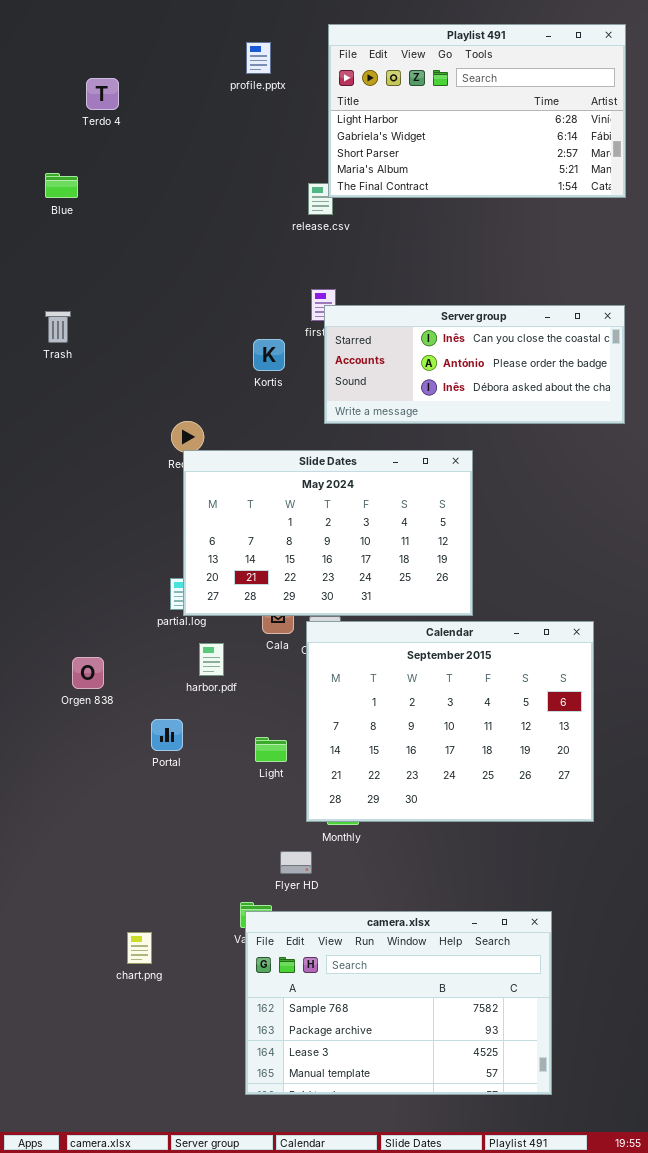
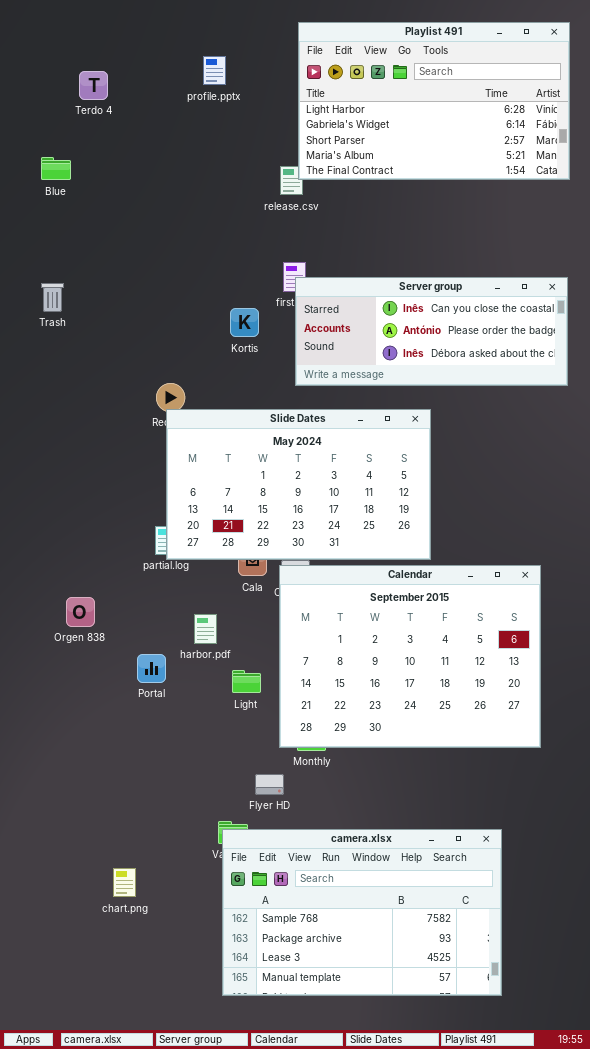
profile.pptx: [246,42,271,74] -> [203,56,226,85], moved
harbor.pdf: [199,643,224,676] -> [194,614,217,644], moved
chart.png: [127,932,152,964] -> [113,868,136,897], moved

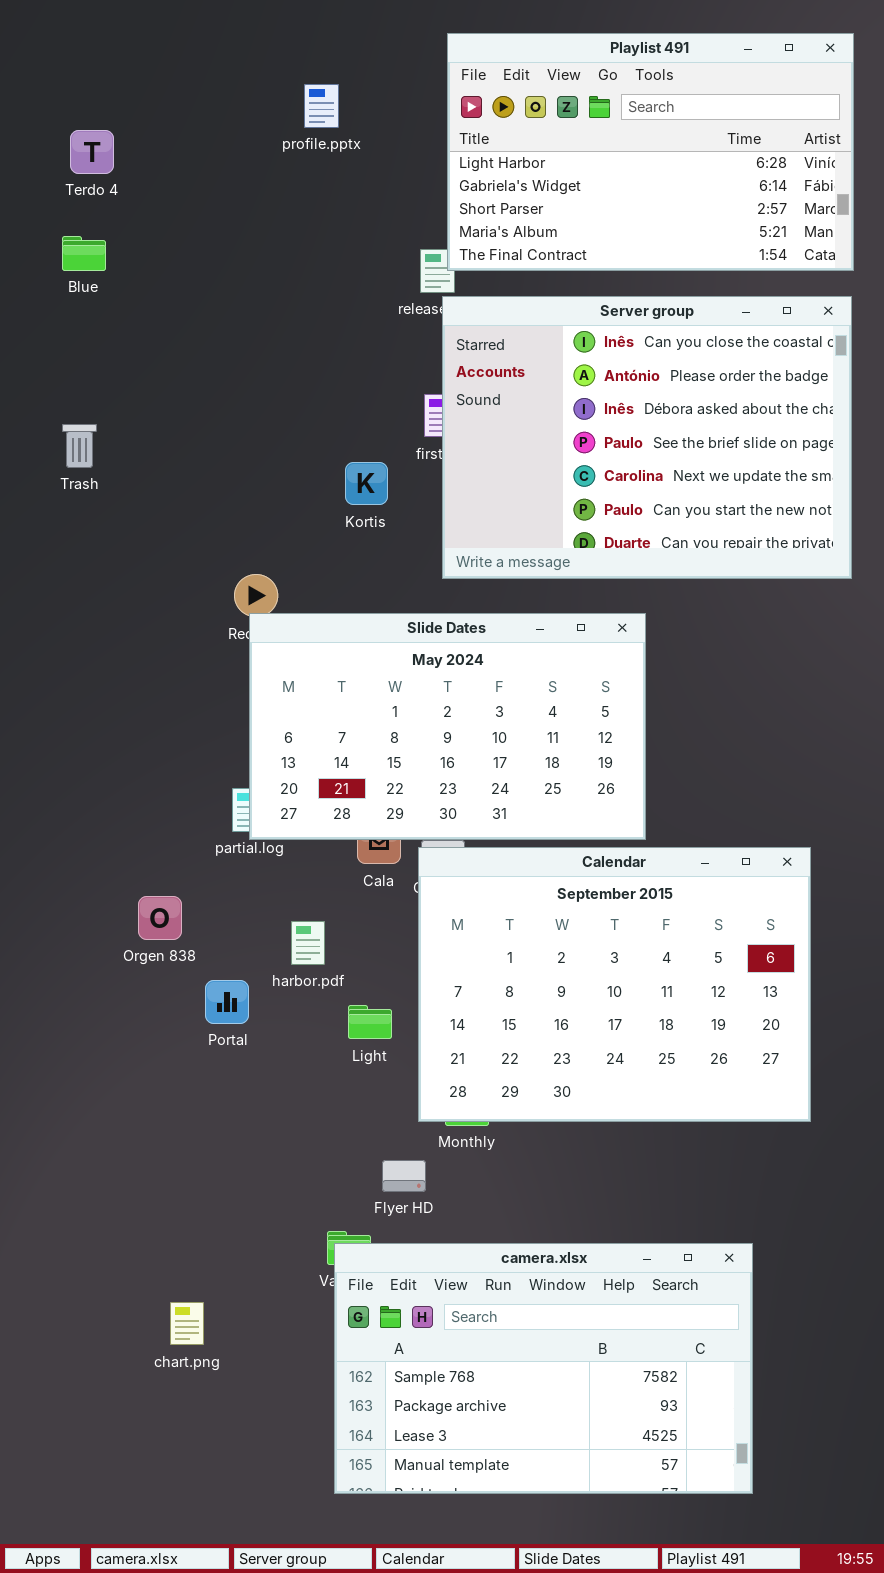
Terdo 4: [79,71,108,100] -> [70,130,114,174], moved
Server group: [295,277,568,386] -> [442,296,852,579], resized
Orgen 838: [66,597,95,627] -> [138,896,182,940], moved

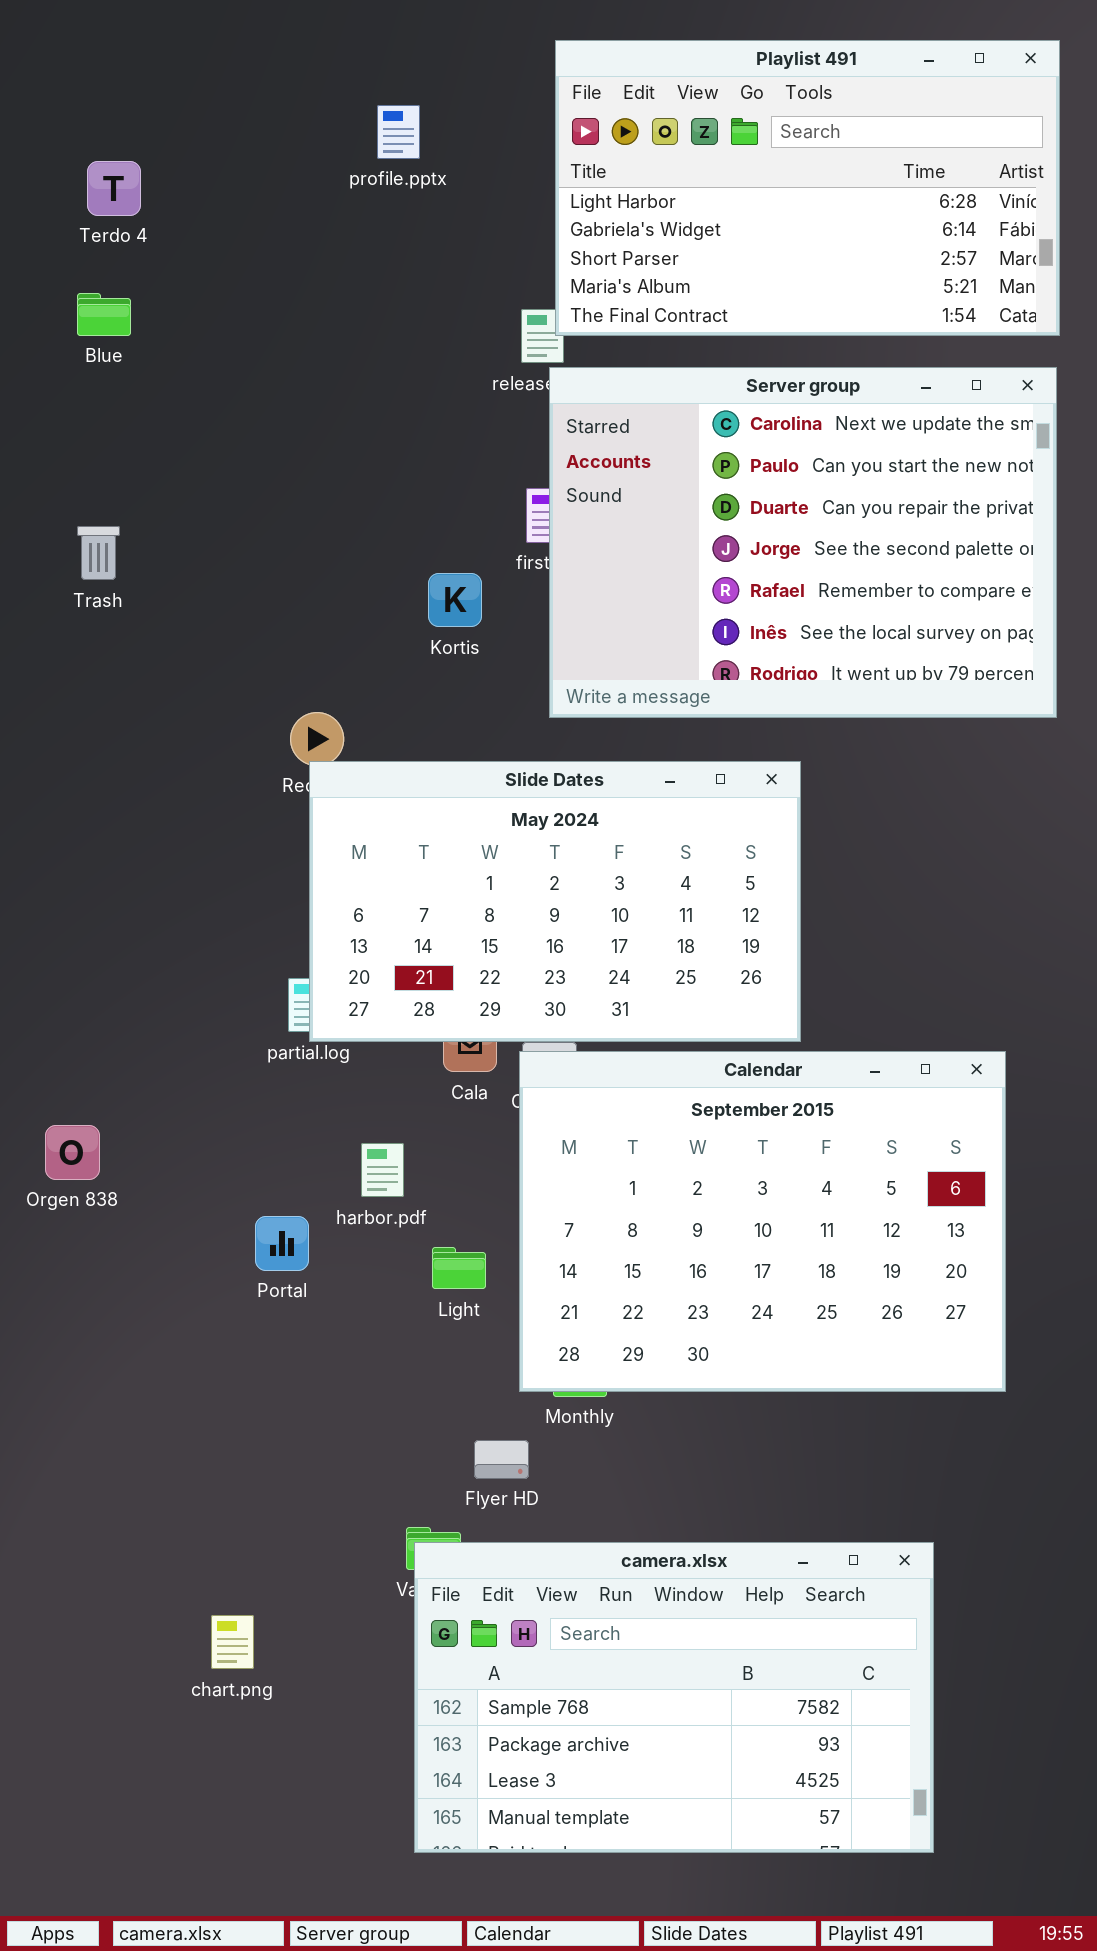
Server group: [442,296,852,579] -> [549,367,1057,718], scrolled down 4 rows
Orgen 838: [138,896,182,940] -> [45,1125,100,1180], moved

